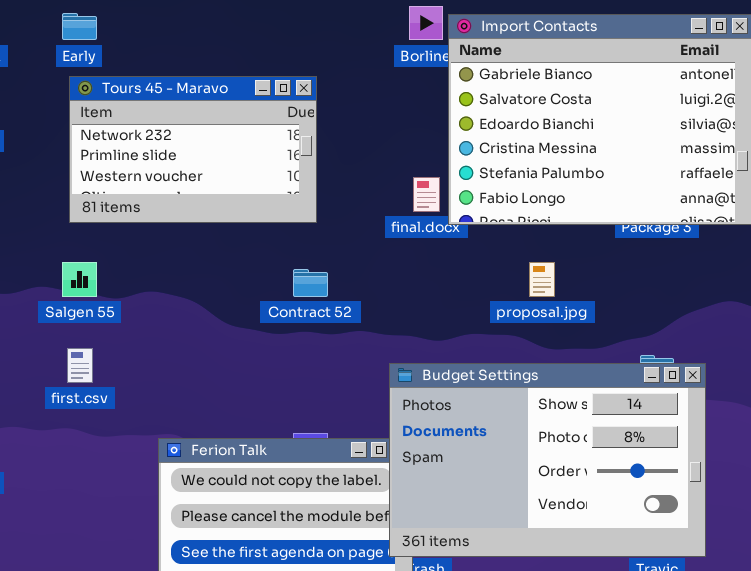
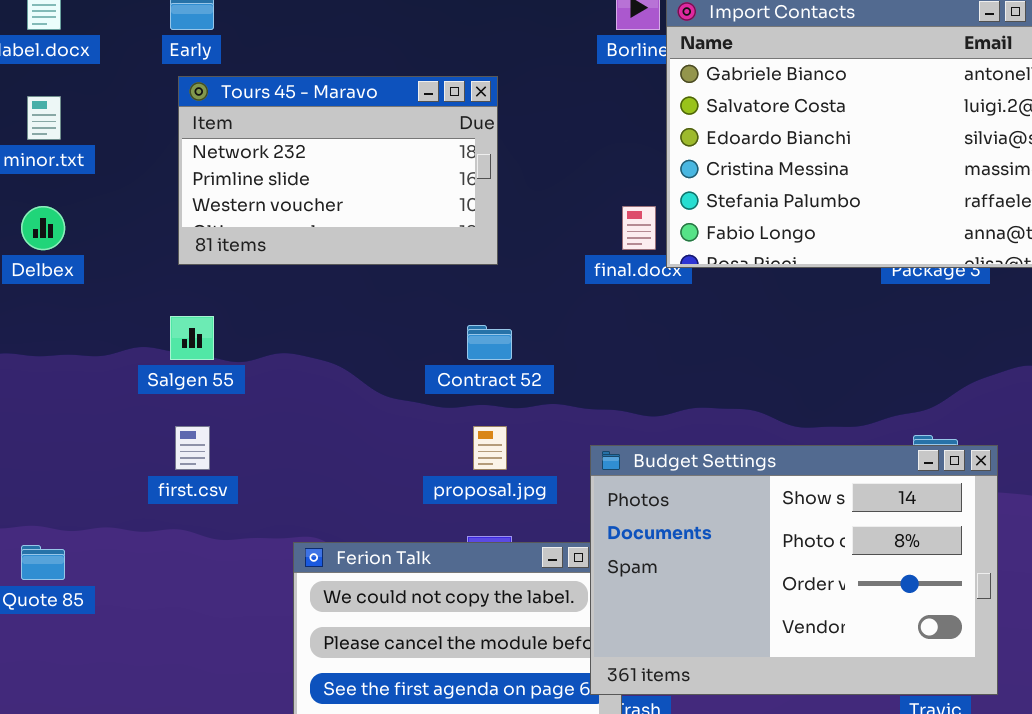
proposal.jpg: [529,262,555,297] -> [473,426,507,470], moved

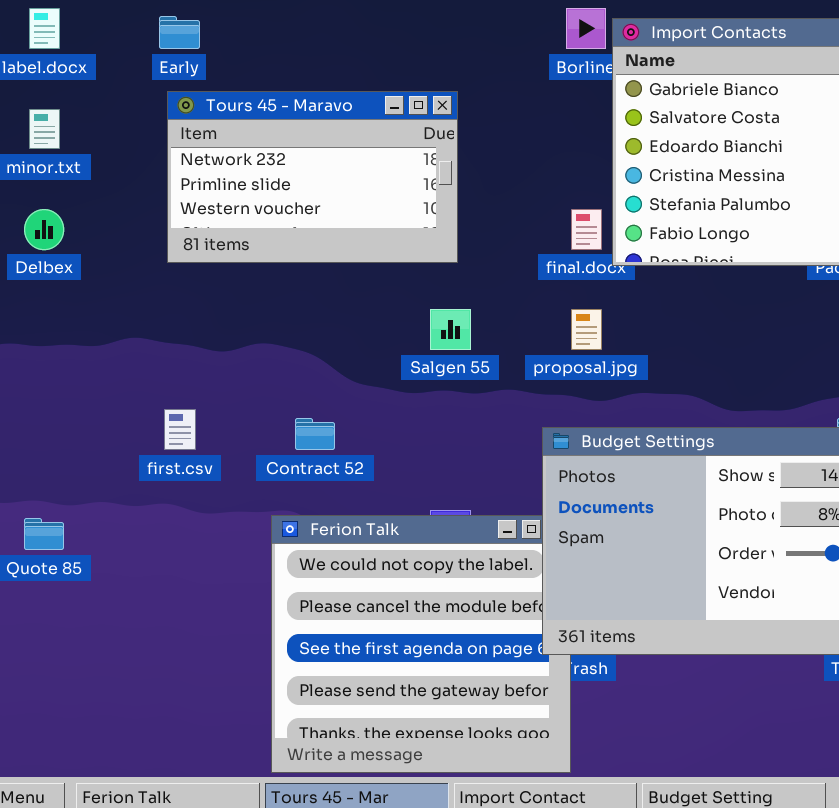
Salgen 55: [170,316,214,360] -> [430,309,471,350], moved
Contract 52: [467,325,512,360] -> [295,418,335,450], moved
proposal.jpg: [473,426,507,470] -> [571,309,602,350], moved

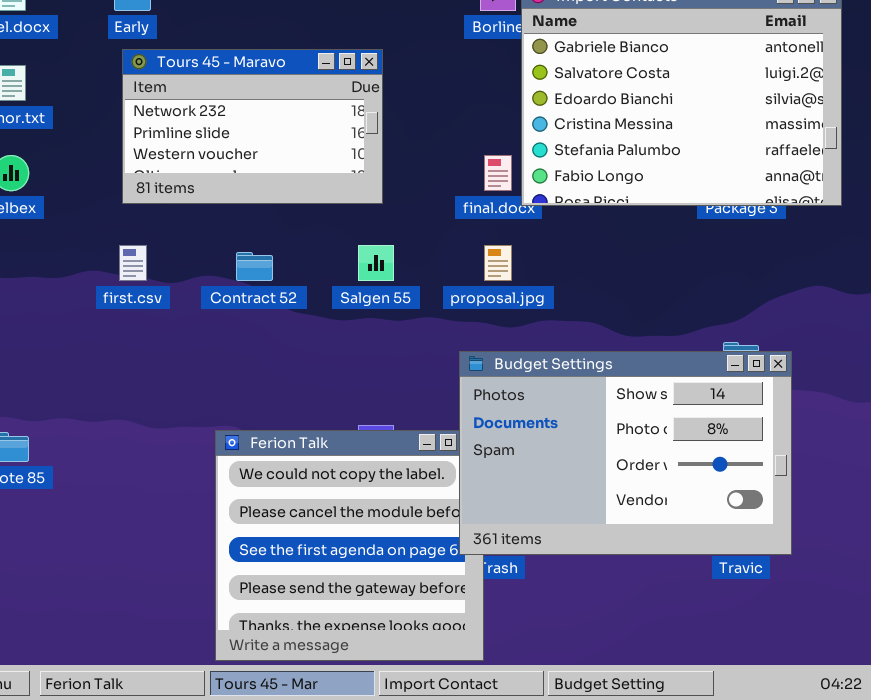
first.csv: [164,409,196,450] -> [119,245,147,281], moved
Contract 52: [295,418,335,450] -> [236,252,273,281], moved

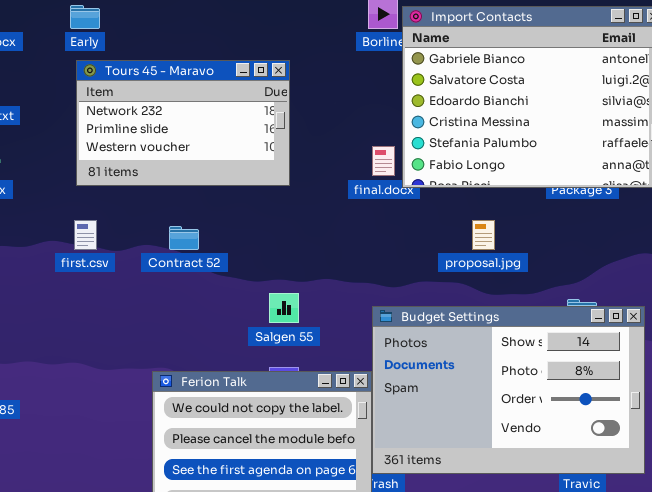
Salgen 55: [358,245,394,281] -> [269,293,299,323], moved
proposal.jpg: [484,245,512,281] -> [472,220,495,250], moved
Budget Settings: [459,351,792,555] -> [372,306,645,474], moved

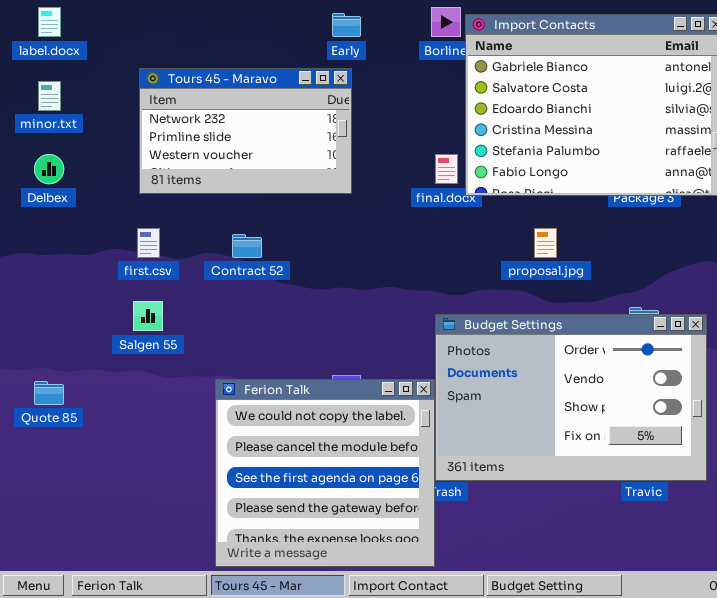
Early: [70,5,100,29] -> [332,13,361,37], moved
Salgen 55: [269,293,299,323] -> [133,301,163,331], moved
Budget Settings: [372,306,645,474] -> [435,314,707,481], scrolled down 2 rows

